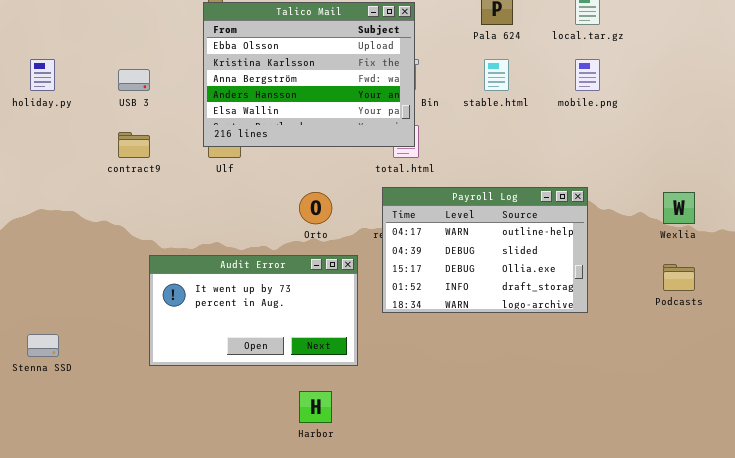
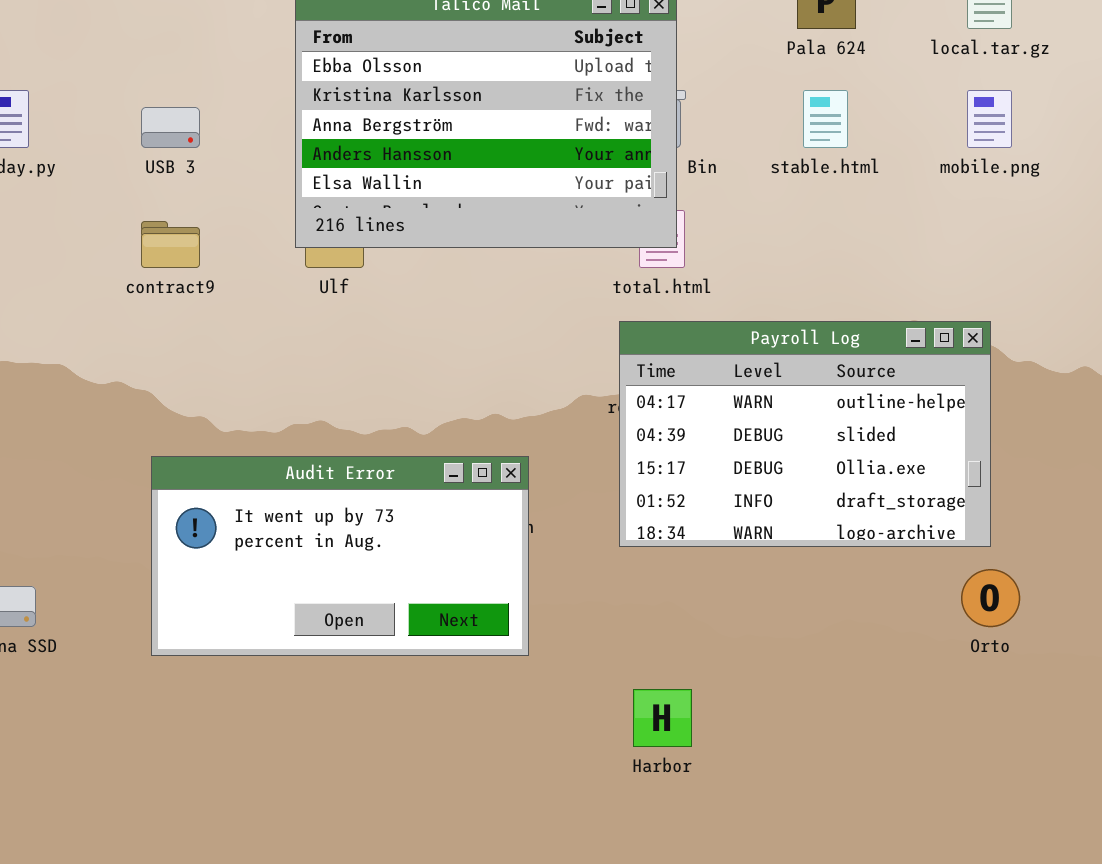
Orto: [299,192,332,224] -> [961,569,1020,627], moved
Audit Error: [149,255,358,366] -> [151,456,529,656], moved
Harbor: [299,391,332,423] -> [633,689,692,747], moved

